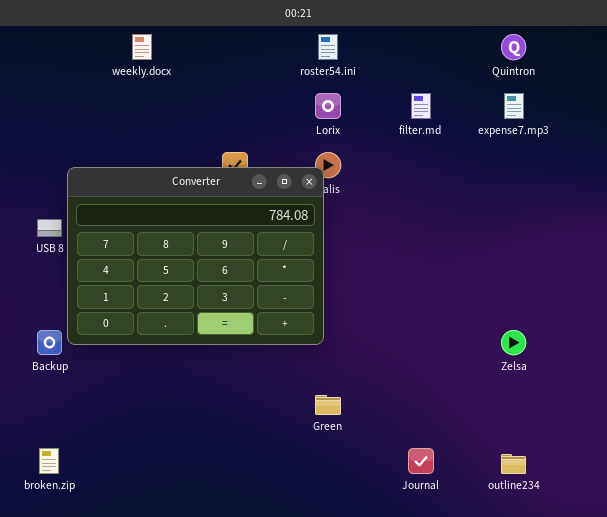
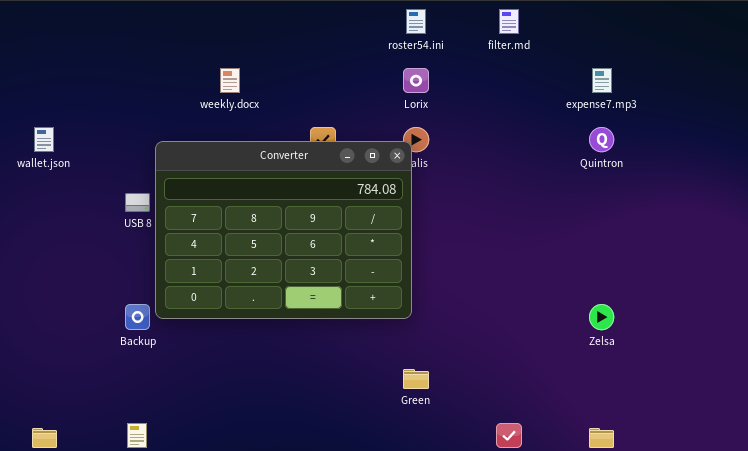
weekly.docx: [132,34,152,60] -> [220,68,240,93], moved
Quintron: [501,34,526,60] -> [589,127,614,152], moved
filter.md: [411,93,431,119] -> [499,9,519,34], moved

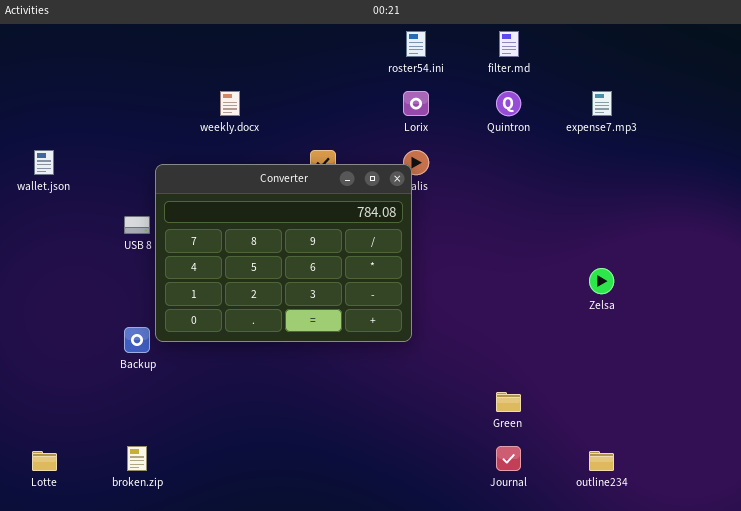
Quintron: [589,127,614,152] -> [496,91,521,116], moved
Zelsa: [589,304,614,330] -> [589,268,614,294], moved
Green: [403,369,429,389] -> [496,392,521,412], moved

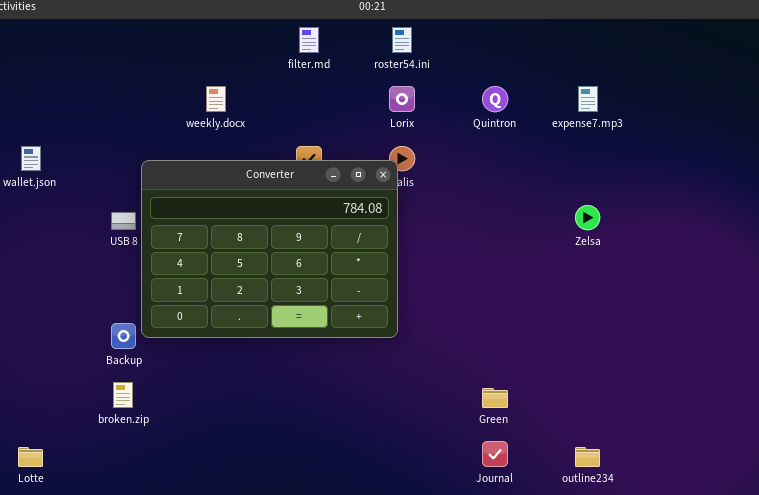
filter.md: [499,31,519,57] -> [299,27,319,53], moved
Zelsa: [589,268,614,294] -> [575,205,600,230], moved
broken.zip: [127,446,147,471] -> [113,382,133,408], moved

